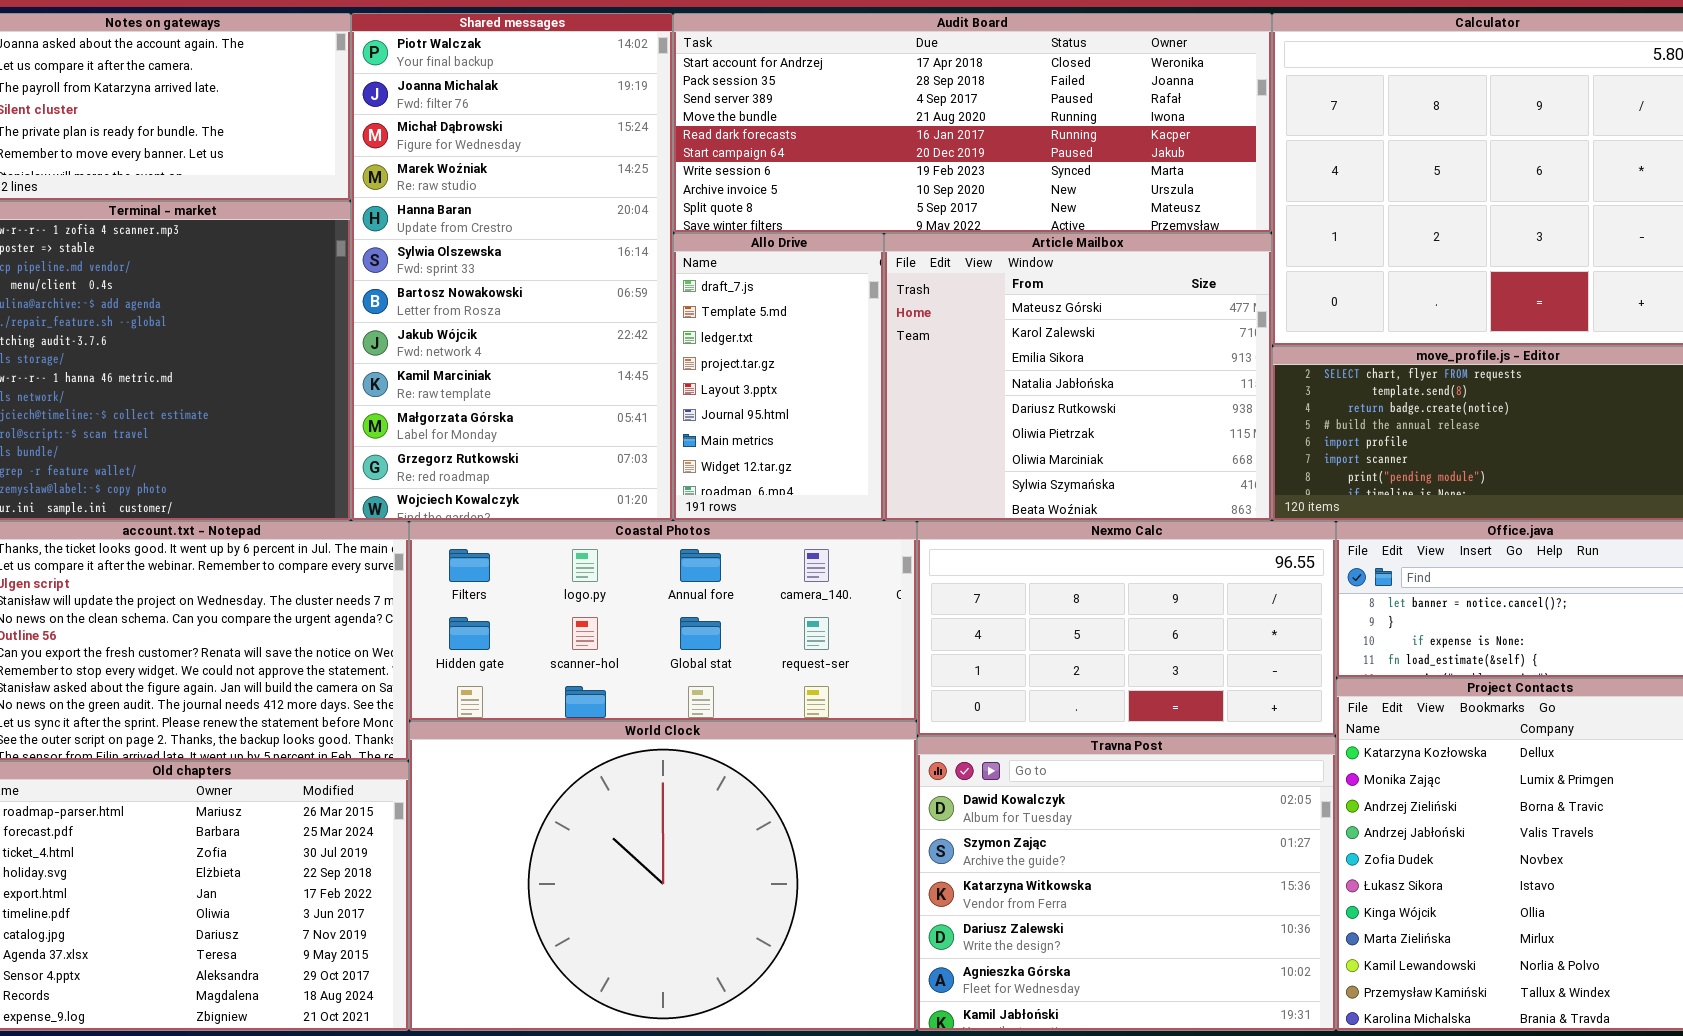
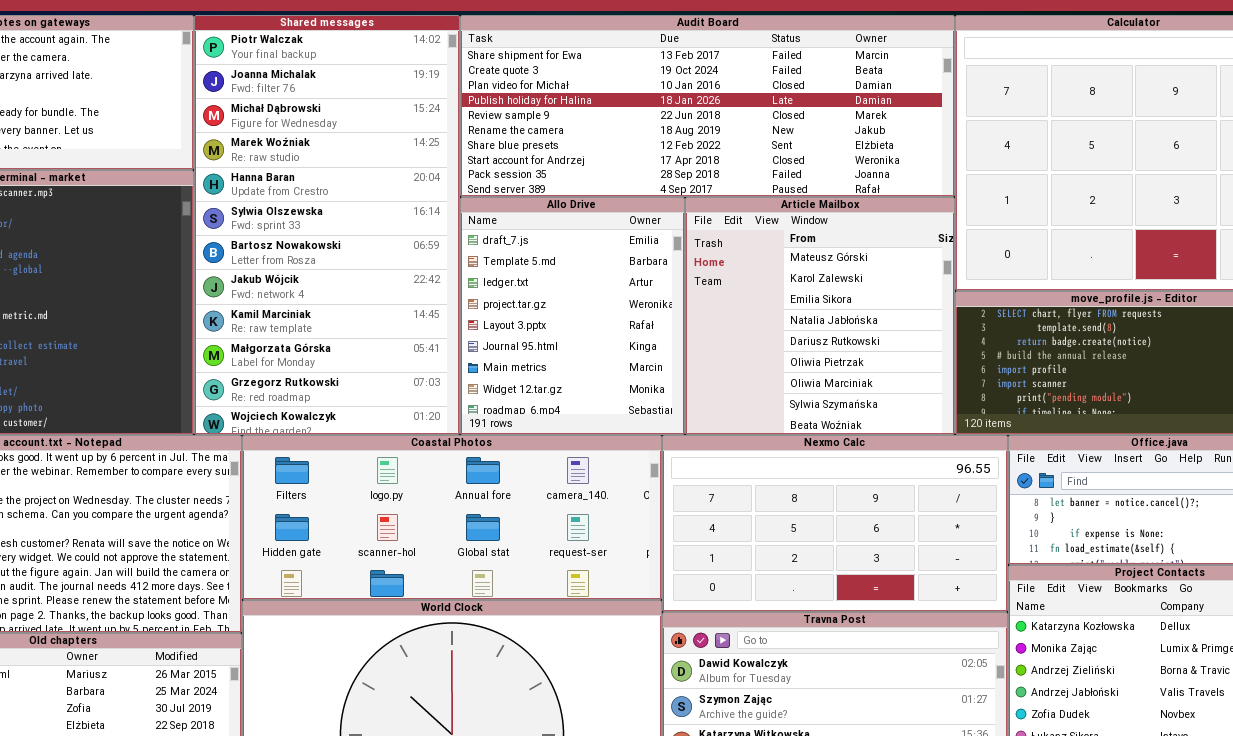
Audit Board: [673,13,1272,233] -> [460,15,955,197], scrolled up 7 rows
Allo Drive: [673,233,884,521] -> [460,197,685,435], resized
Article Mailbox: [884,233,1272,521] -> [685,197,955,435], resized

